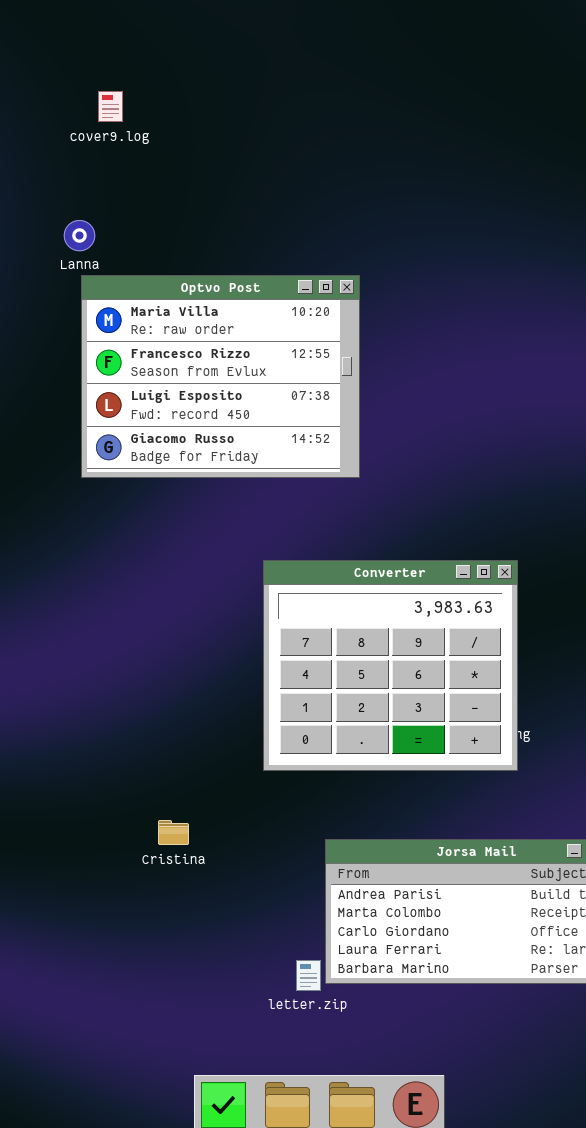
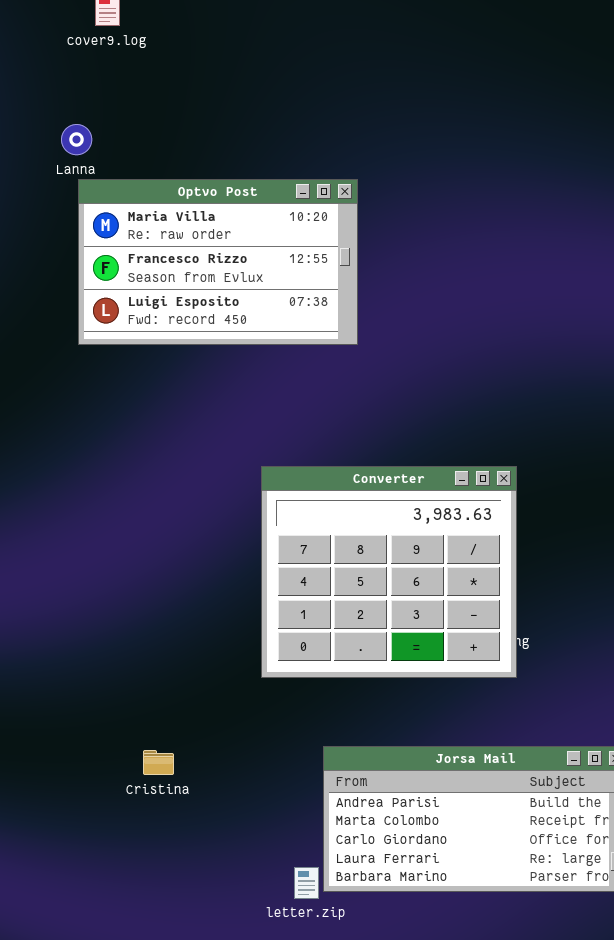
Optvo Post: [81,275,360,478] -> [78,179,358,345], resized
Cristina: [158,820,189,845] -> [143,750,174,775], moved

